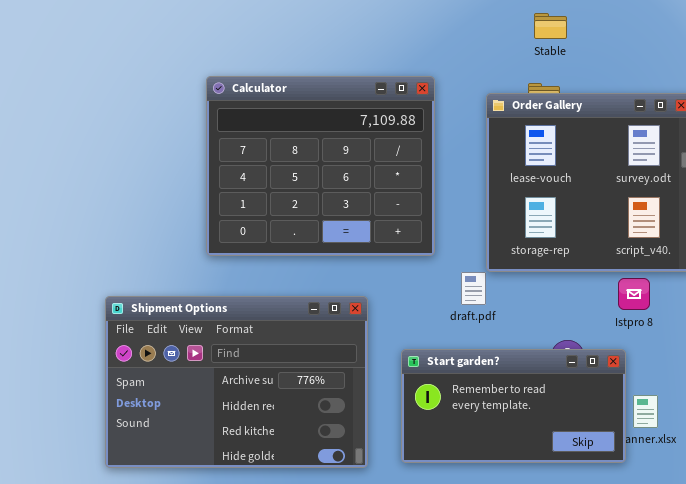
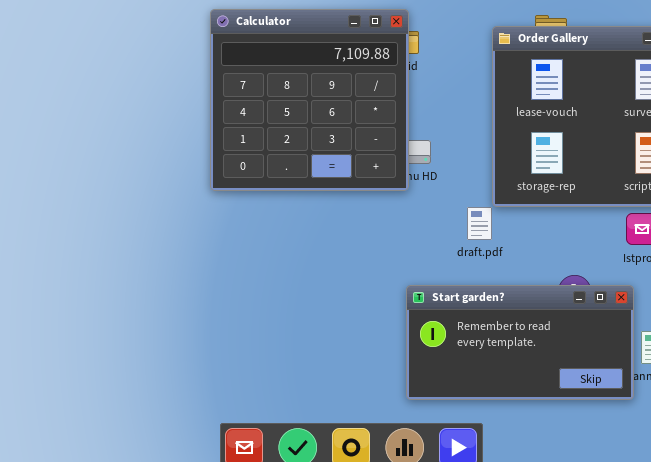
Calculator: [206,76,435,256] -> [210,9,409,191], resized
Shipment Options: [105,296,368,468] -> none, closed

